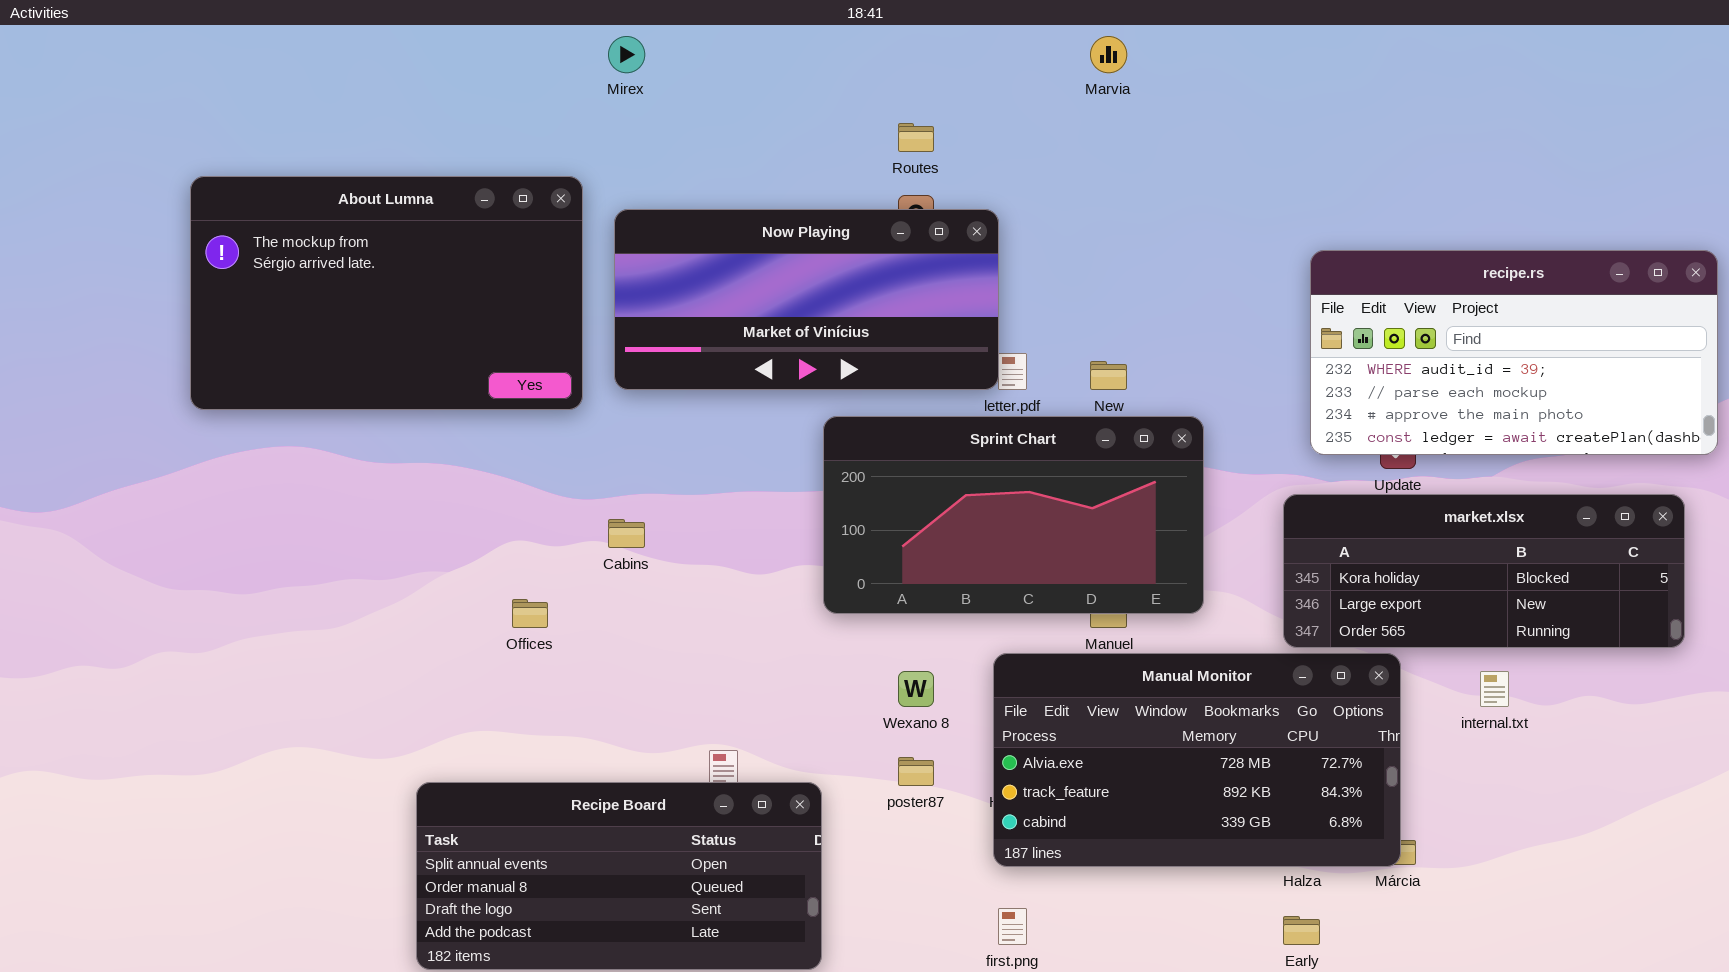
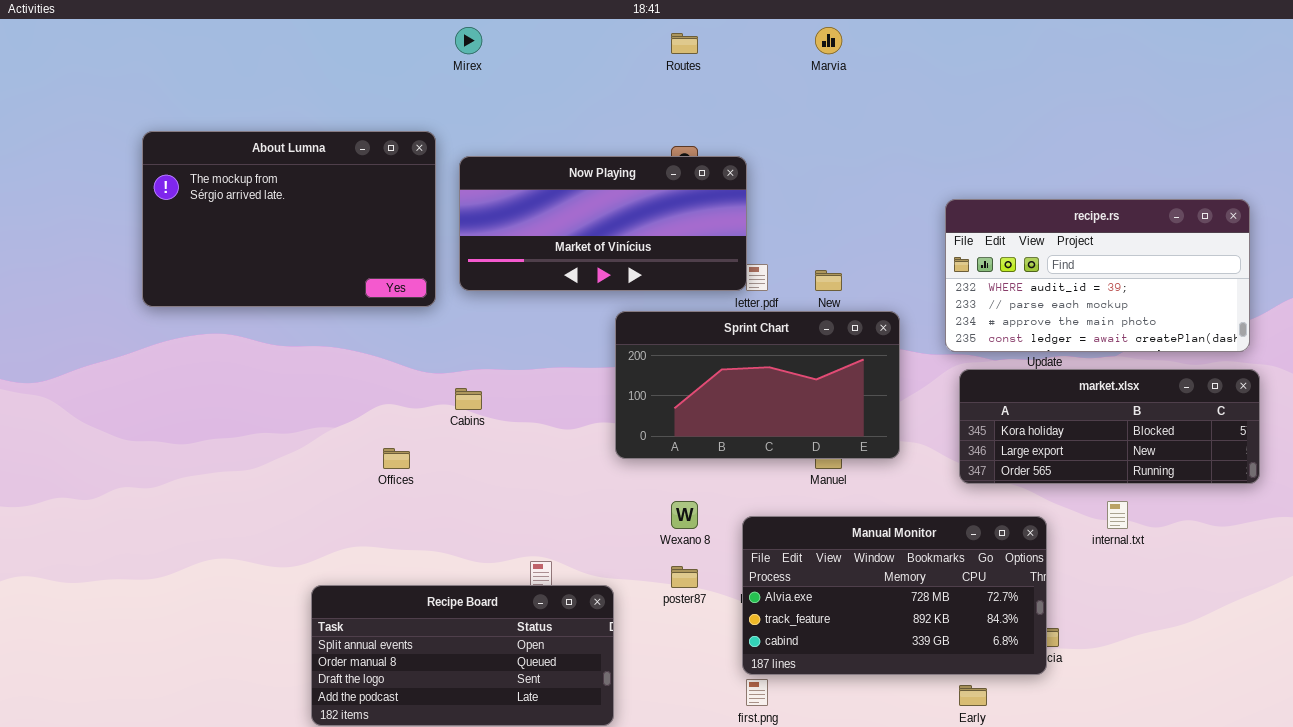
Routes: [898,123,934,152] -> [671,33,698,54], moved
recipe.rs: [1310,250,1718,455] -> [945,199,1250,352], moved
Manual Monitor: [993,653,1401,867] -> [742,516,1047,675], moved

